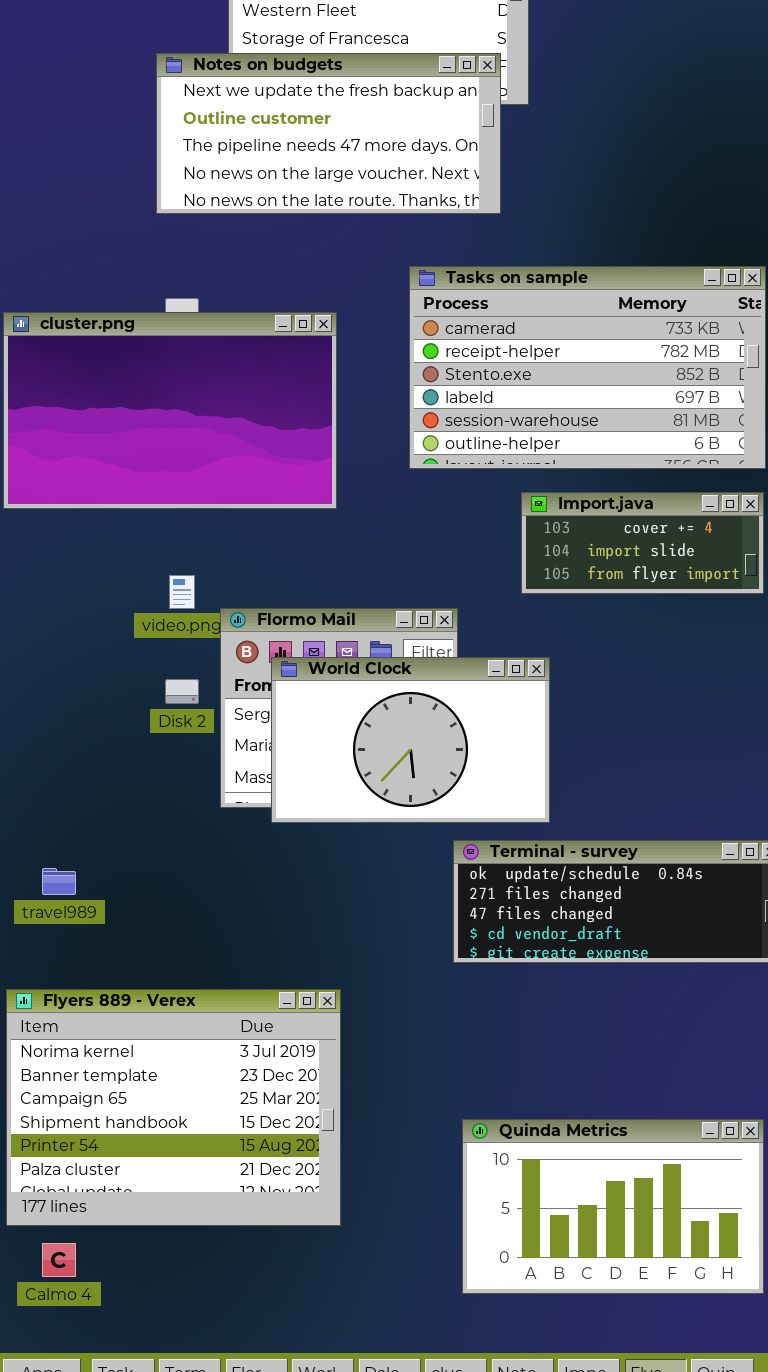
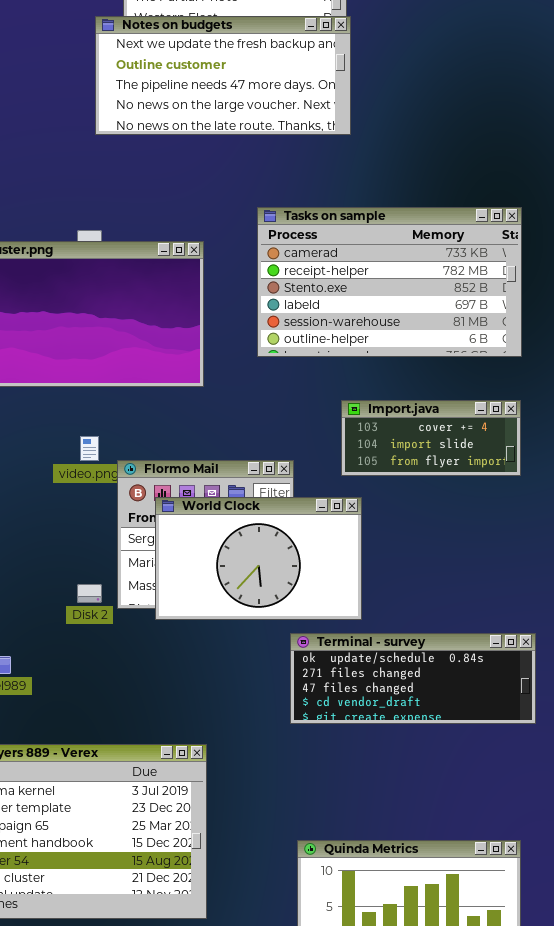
Notes on budgets: [156,53,501,214] -> [95,16,351,135], moved
Import.java: [521,492,764,594] -> [341,400,521,476], moved
Disk 2: [165,679,199,704] -> [77,584,102,603], moved

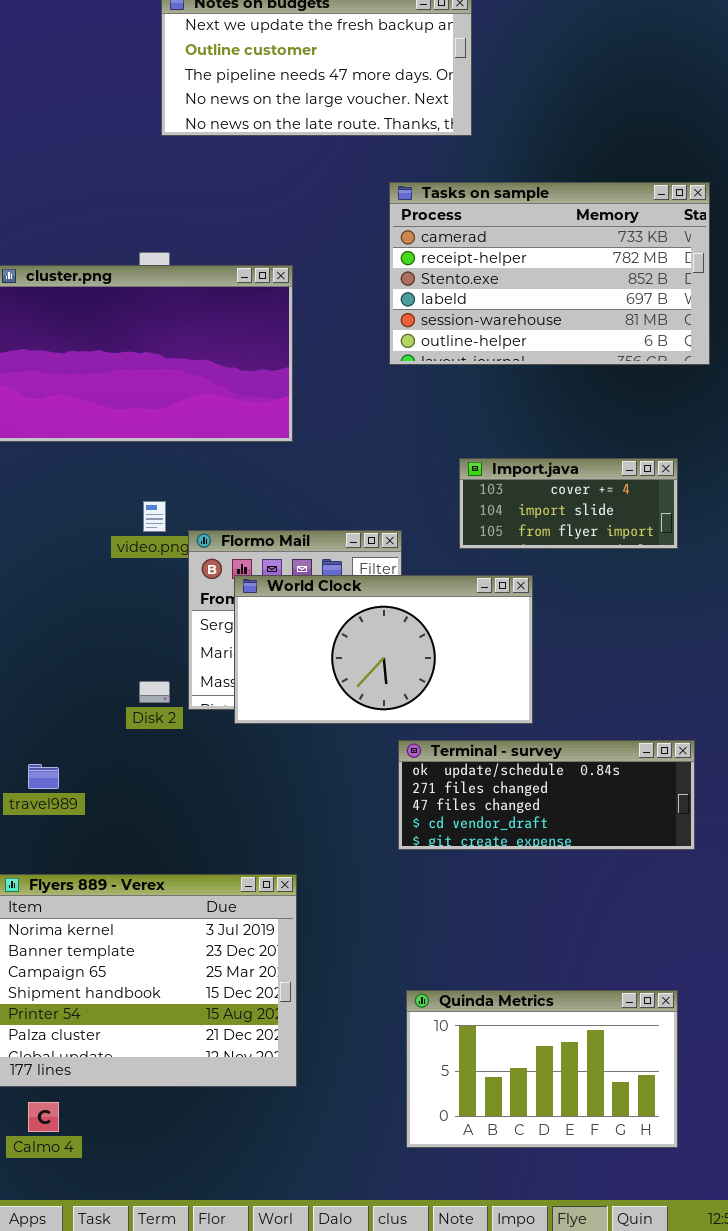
Tasks on sample: [257,207,522,357] -> [389,182,710,365], moved
World Clock: [155,497,362,620] -> [234,575,533,724], resized

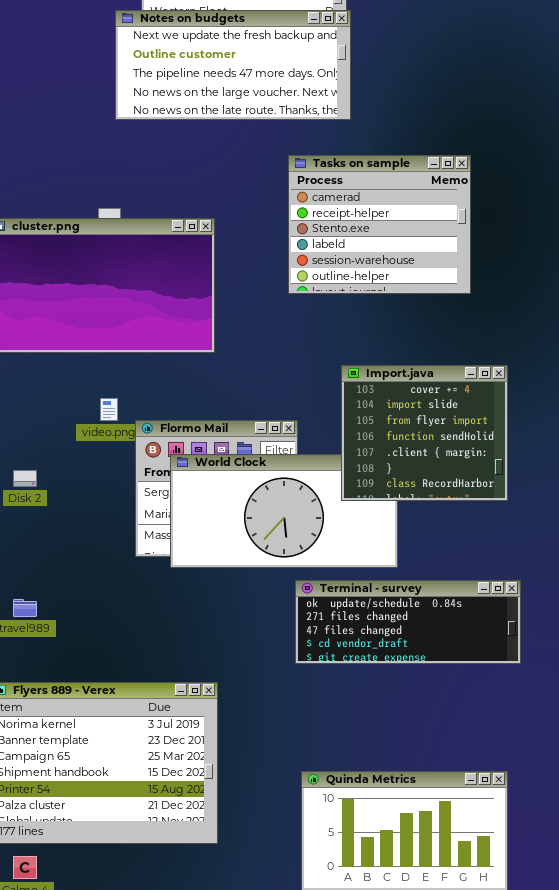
Tasks on sample: [389,182,710,365] -> [288,155,471,294], resized
Import.java: [459,458,678,549] -> [341,365,508,501], resized
Disk 2: [139,681,170,703] -> [13,470,37,487], moved

